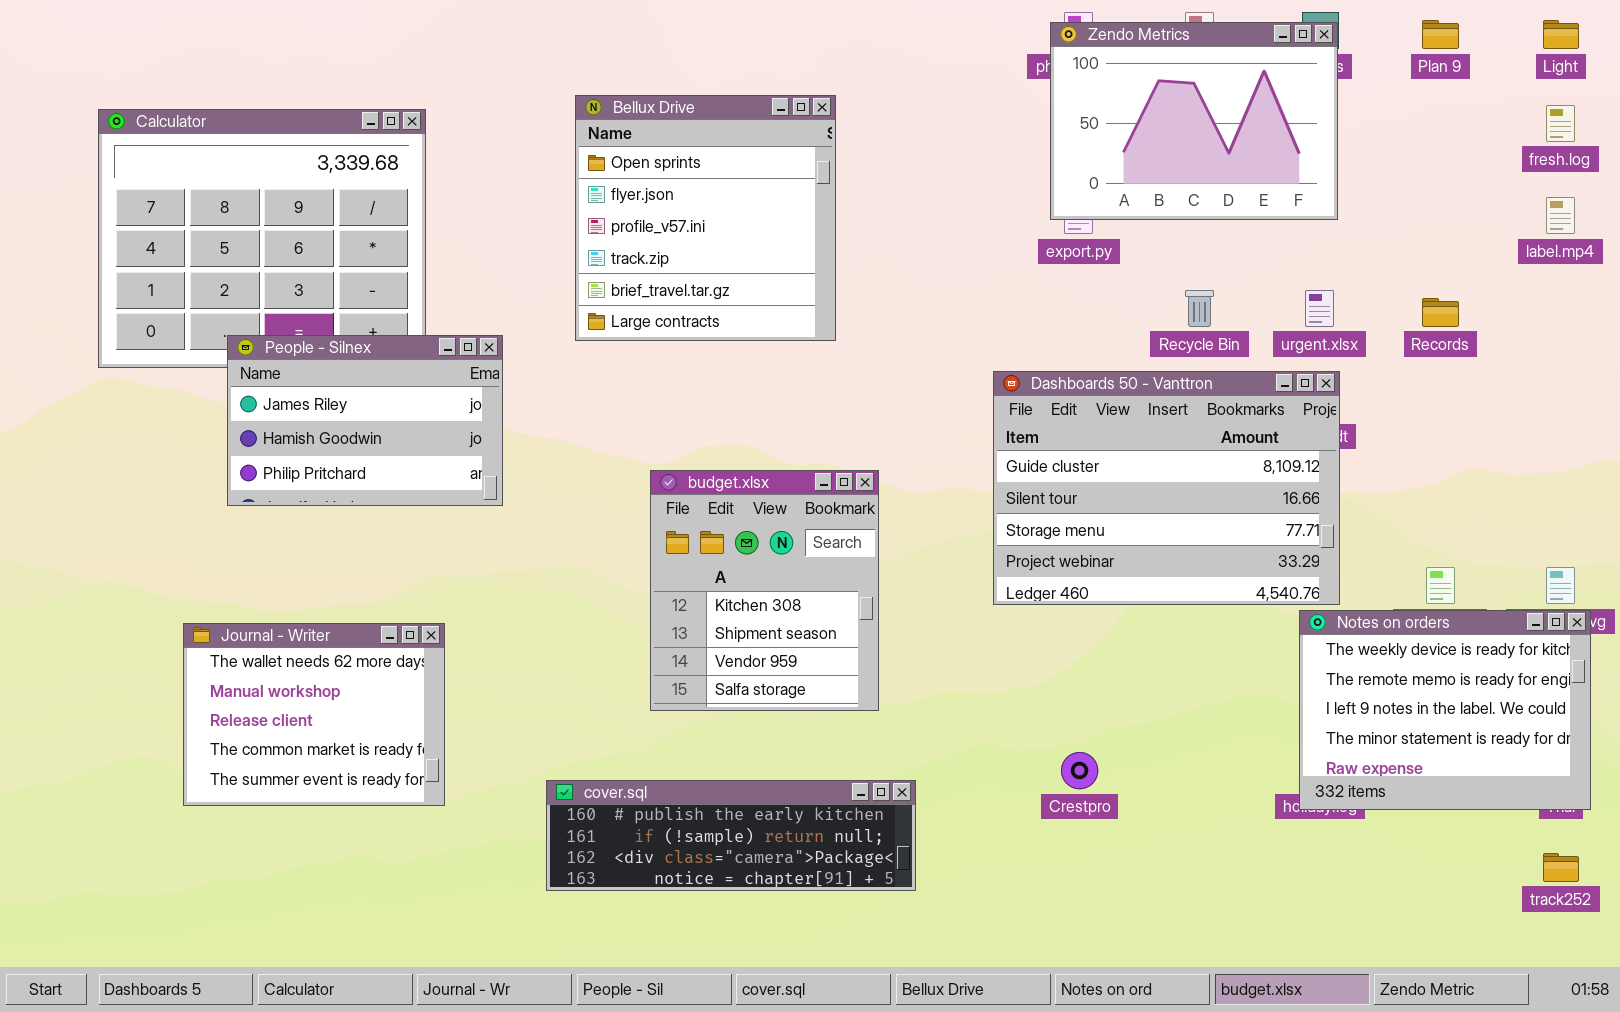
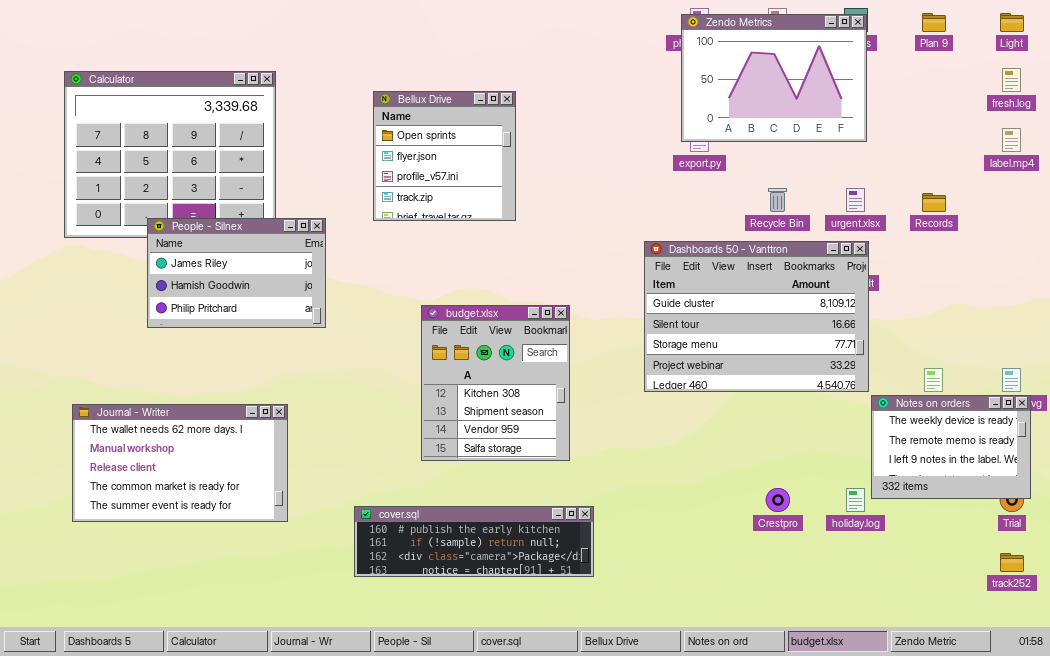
Bellux Drive: [575,95,836,341] -> [373,91,516,221], resized
Notes on orders: [1299,610,1591,810] -> [871,395,1031,499], resized
Journal - Writer: [183,623,445,806] -> [72,404,288,522], resized
Crestpro: [1061,752,1098,789] -> [766,488,790,512], moved

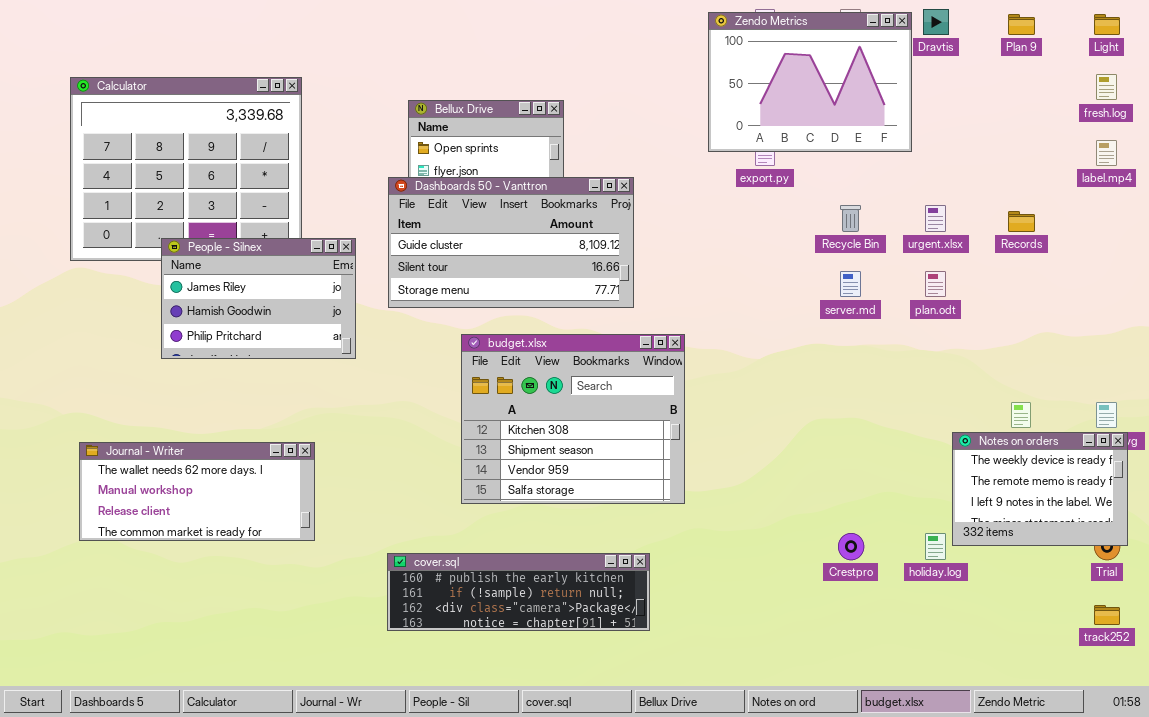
Zendo Metrics: [681,14,867,142] -> [708,12,912,152], moved
Dashboards 50 - Vanttron: [644,241,869,392] -> [388,177,634,308], moved, resized
budget.xlsx: [421,305,570,461] -> [461,334,685,504], resized
Journal - Writer: [72,404,288,522] -> [79,442,315,541], resized

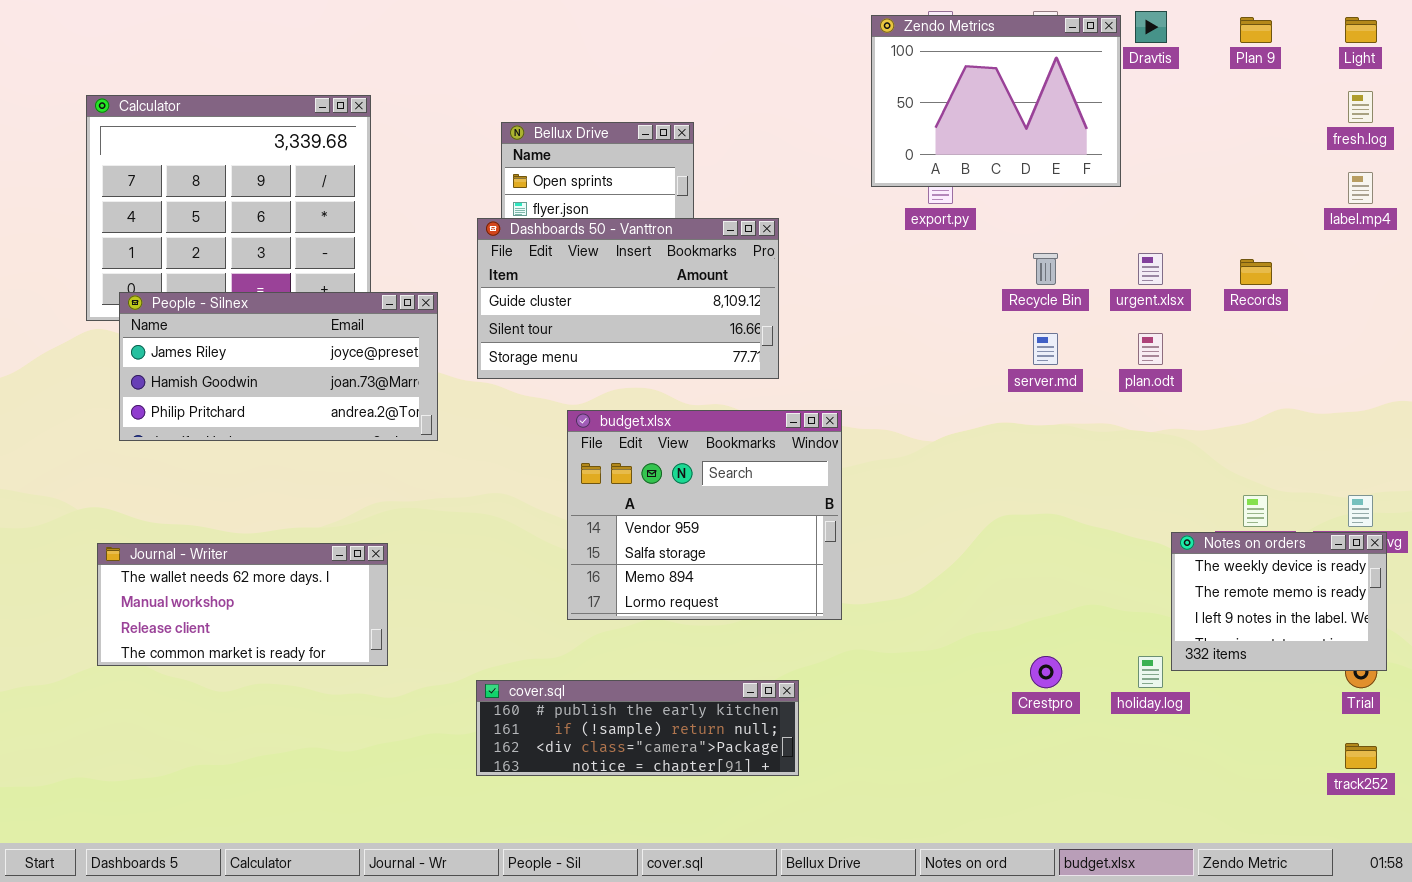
People - Silnex: [161,238,356,359] -> [119,292,438,441], resized
budget.xlsx: [461,334,685,504] -> [567,410,842,620], scrolled down 2 rows

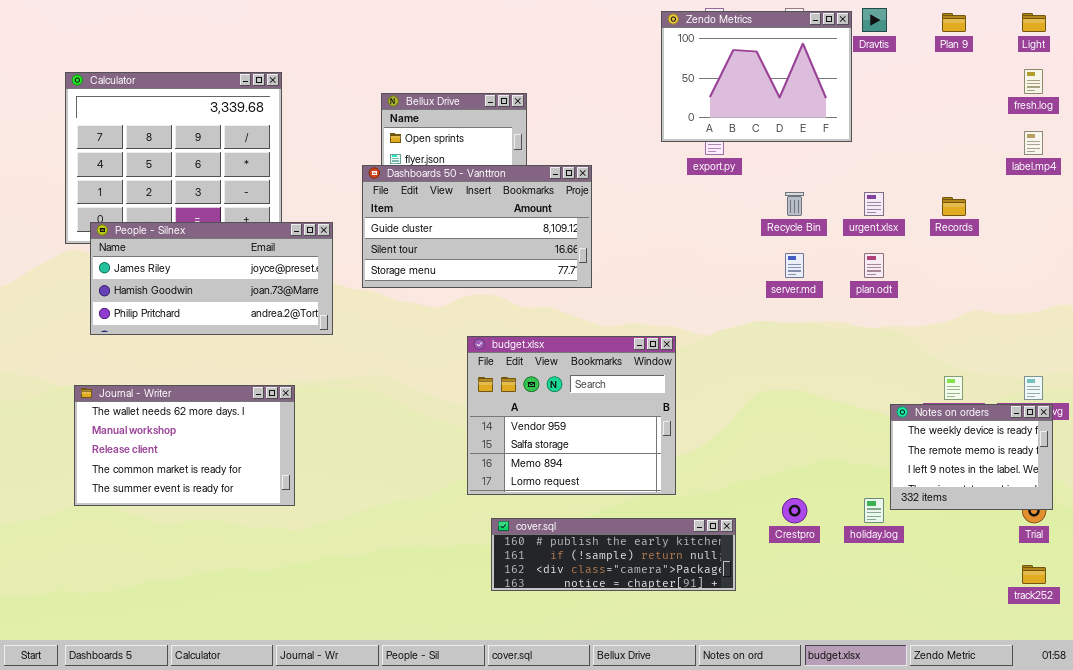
budget.xlsx: [567,410,842,620] -> [467,336,676,495], moved
Journal - Writer: [97,543,388,666] -> [74,385,295,506], resized
cover.sql: [476,680,799,776] -> [491,518,736,591], moved

